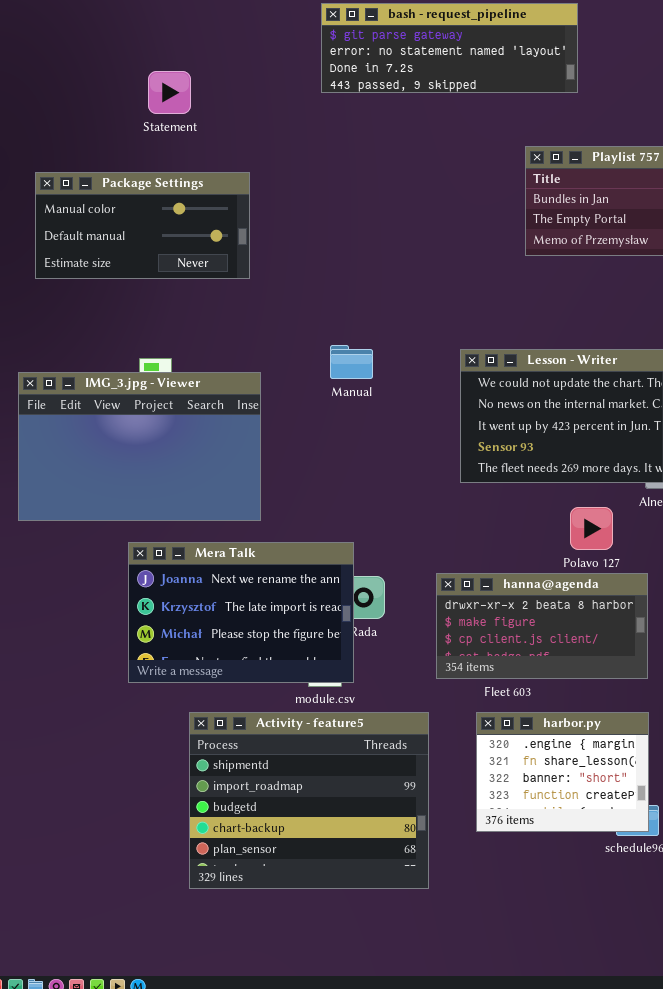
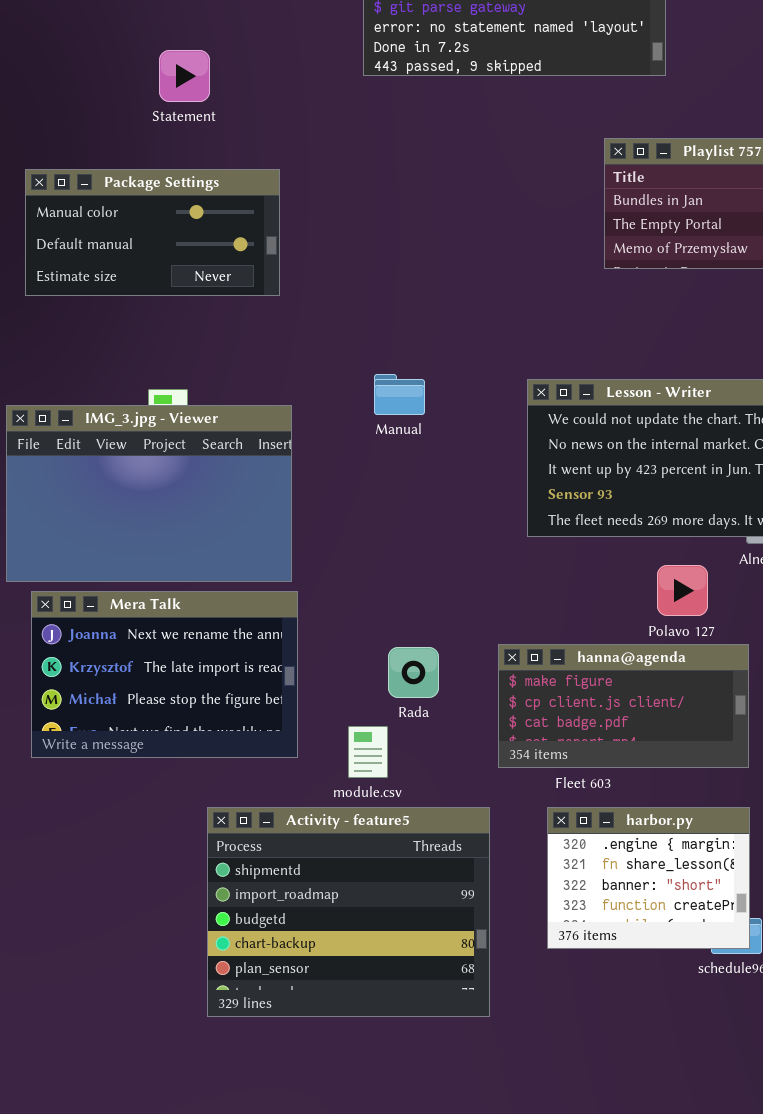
Mera Talk: [128,542,354,683] -> [31,591,298,758], moved
hanna@agenda: [436,573,648,679] -> [498,644,749,768], scrolled down 1 row

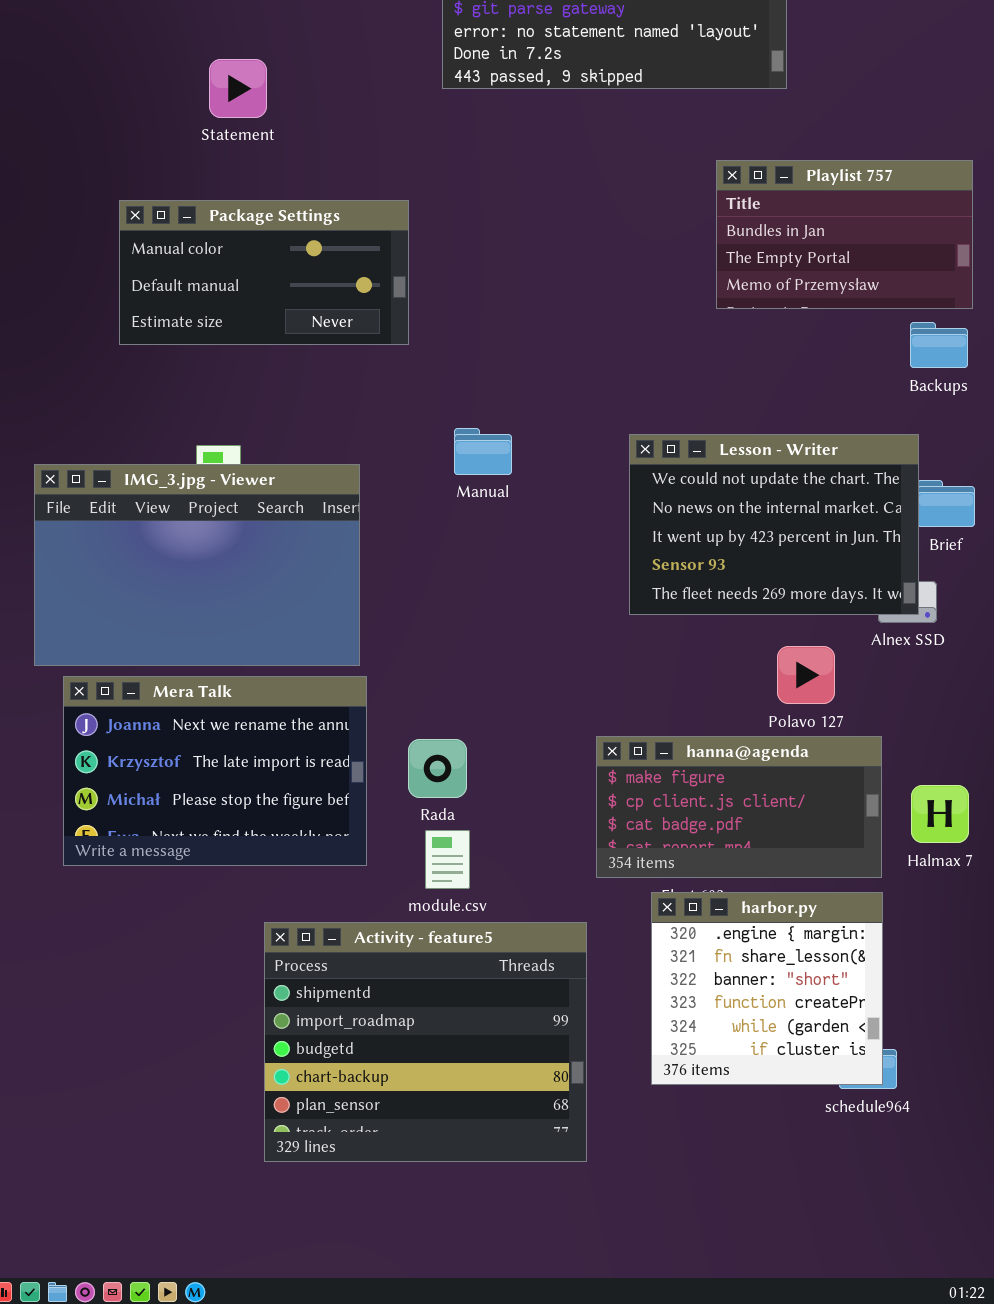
Package Settings: [25,169,280,296] -> [119,200,409,345], moved
Rada: [388,647,439,698] -> [408,739,467,798], moved
harbor.py: [547,807,750,949] -> [651,892,883,1085], resized

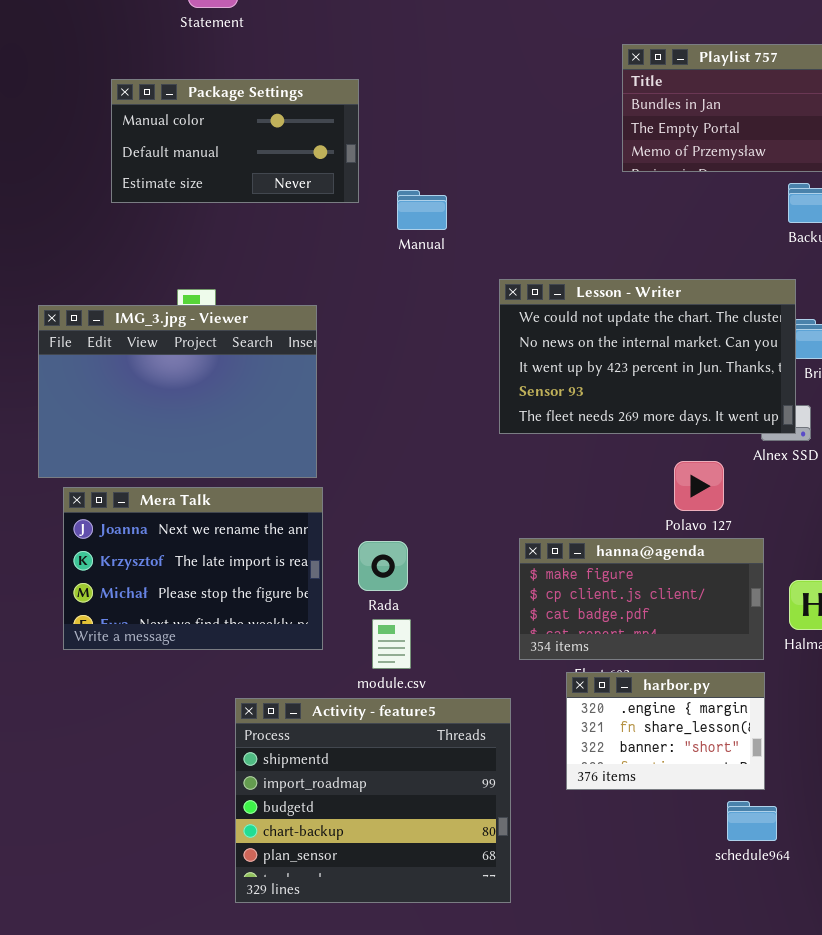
Manual: [454,428,512,475] -> [397,190,447,230], moved
Lesson - Writer: [629,434,919,615] -> [499,279,796,434], resized
harbor.py: [651,892,883,1085] -> [566,672,765,790], resized

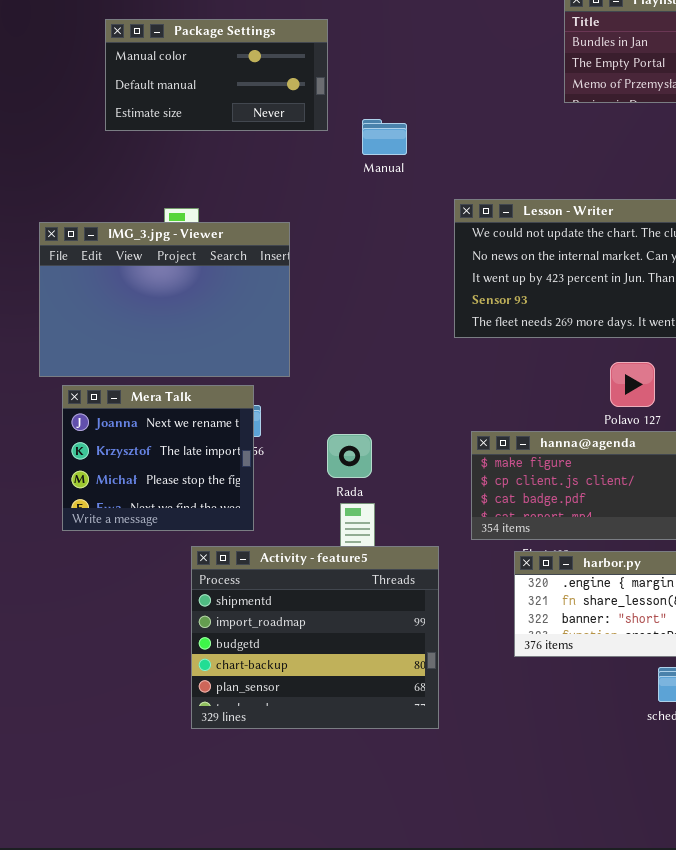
Mera Talk: [63,487,323,650] -> [62,385,254,531], resized
Activity - feature5: [235,698,511,903] -> [191,546,439,729], moved

